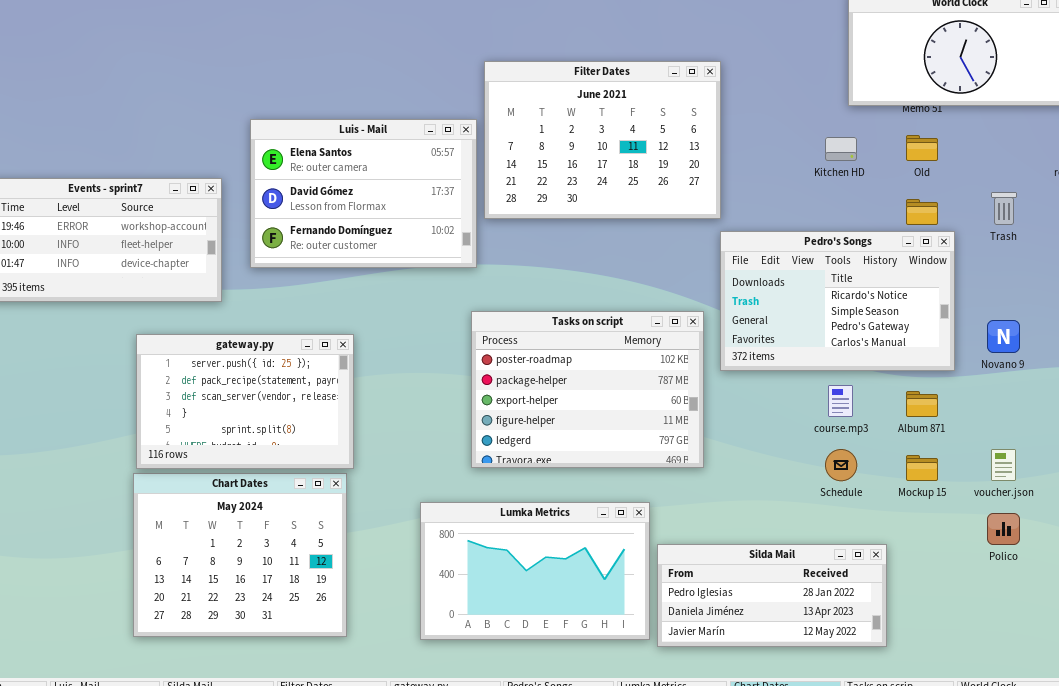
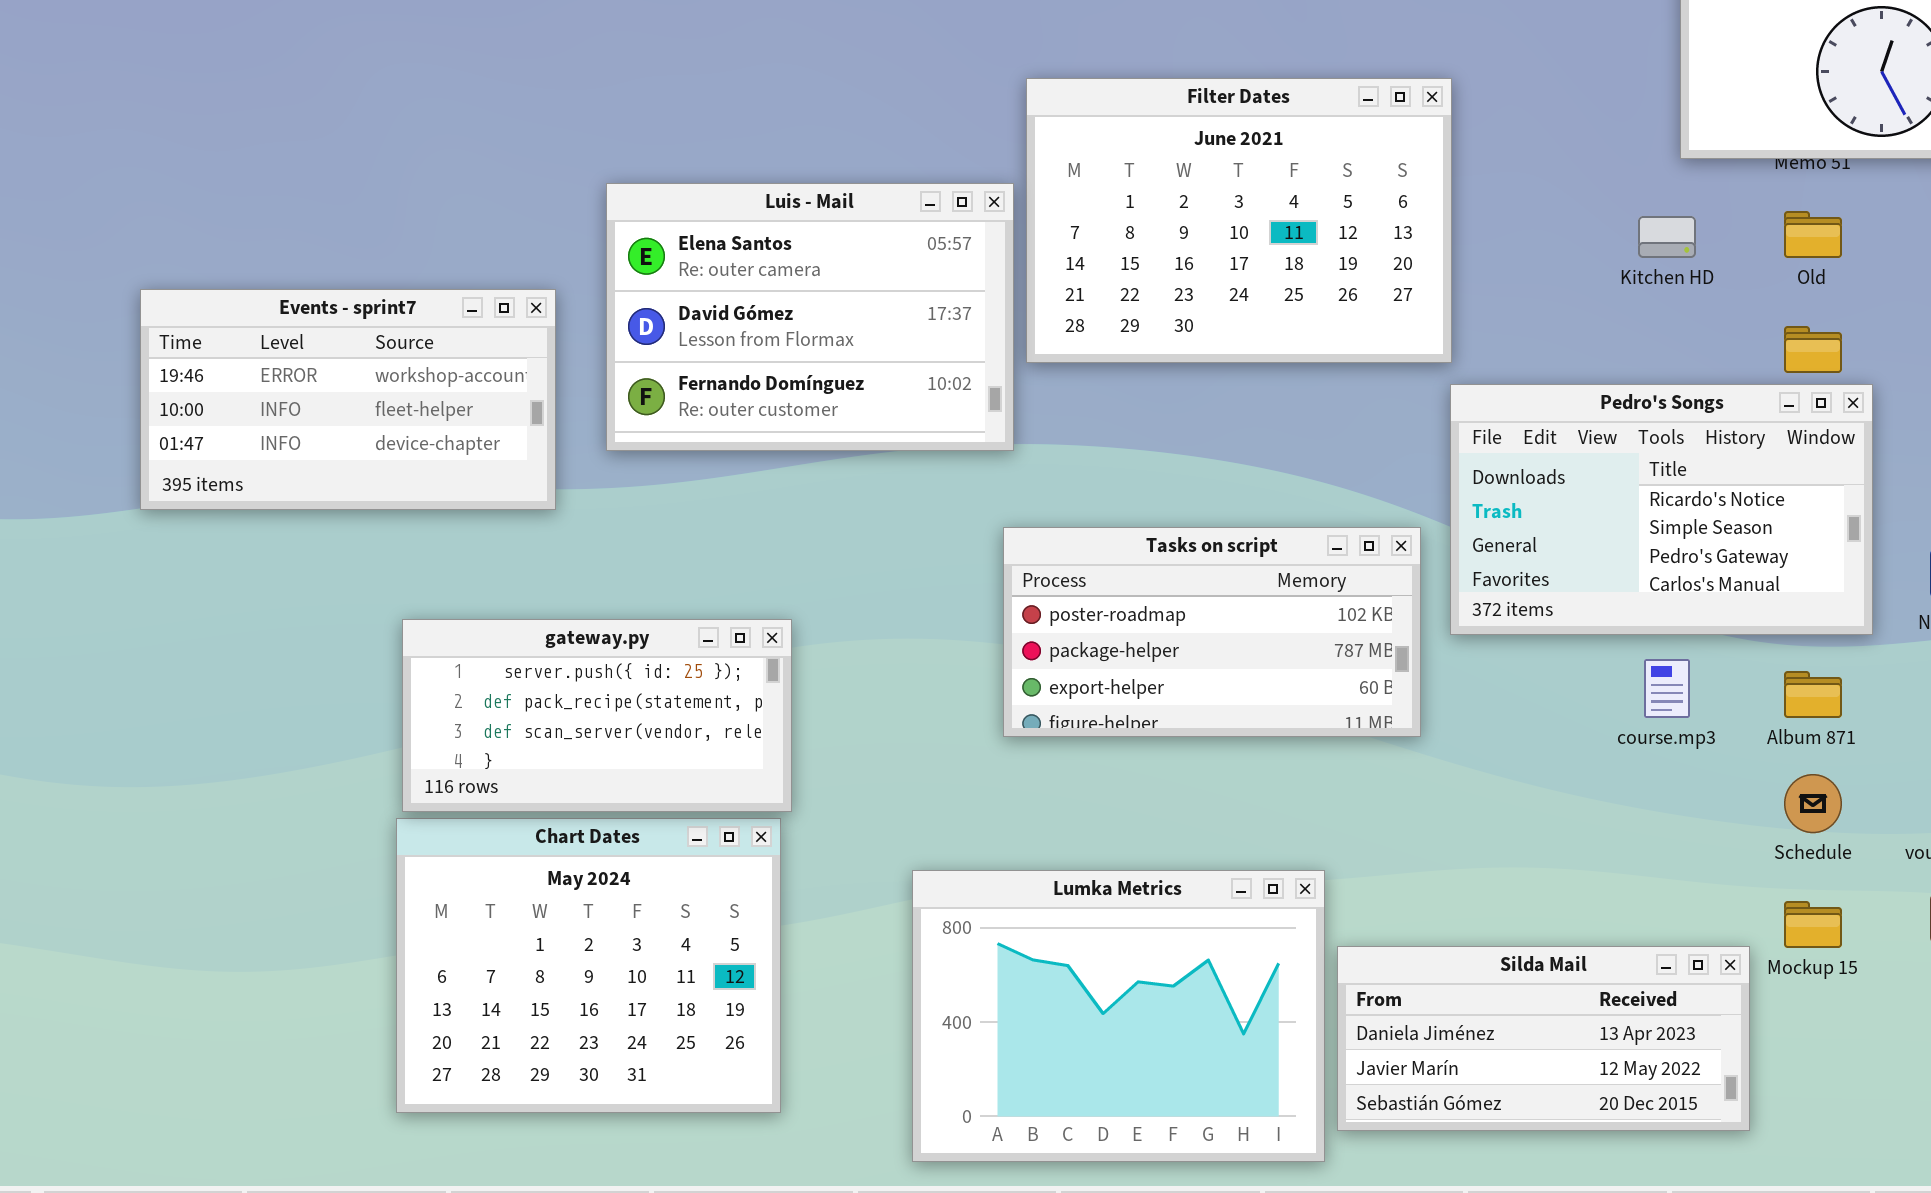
Tasks on script: [471,311,704,468] -> [1003,527,1421,737], resized
gateway.py: [136,334,354,469] -> [402,619,792,812], resized
Schedule: [825,449,857,481] -> [1784,774,1842,833], moved
Mockup 15: [906,455,938,481] -> [1784,901,1842,948], moved
Lumka Metrics: [420,502,650,640] -> [912,870,1325,1162], resized
Silda Mail: [657,544,887,647] -> [1337,946,1750,1131], scrolled down 1 row

